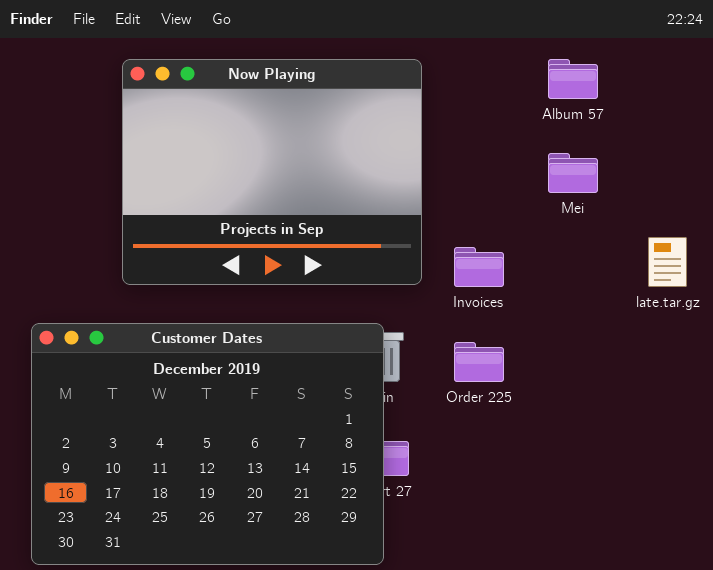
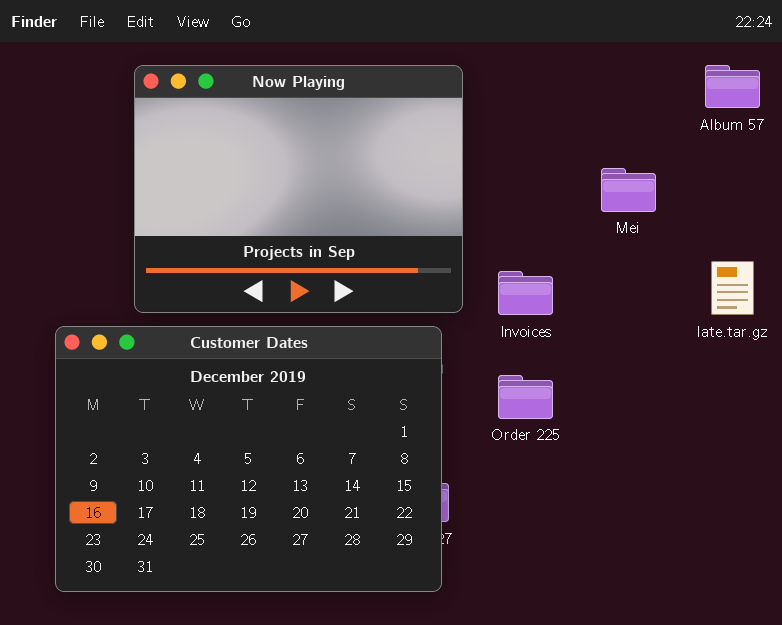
Album 57: [548,59,598,99] -> [705,65,760,108], moved
Customer Dates: [31,323,384,565] -> [55,326,442,592], moved

